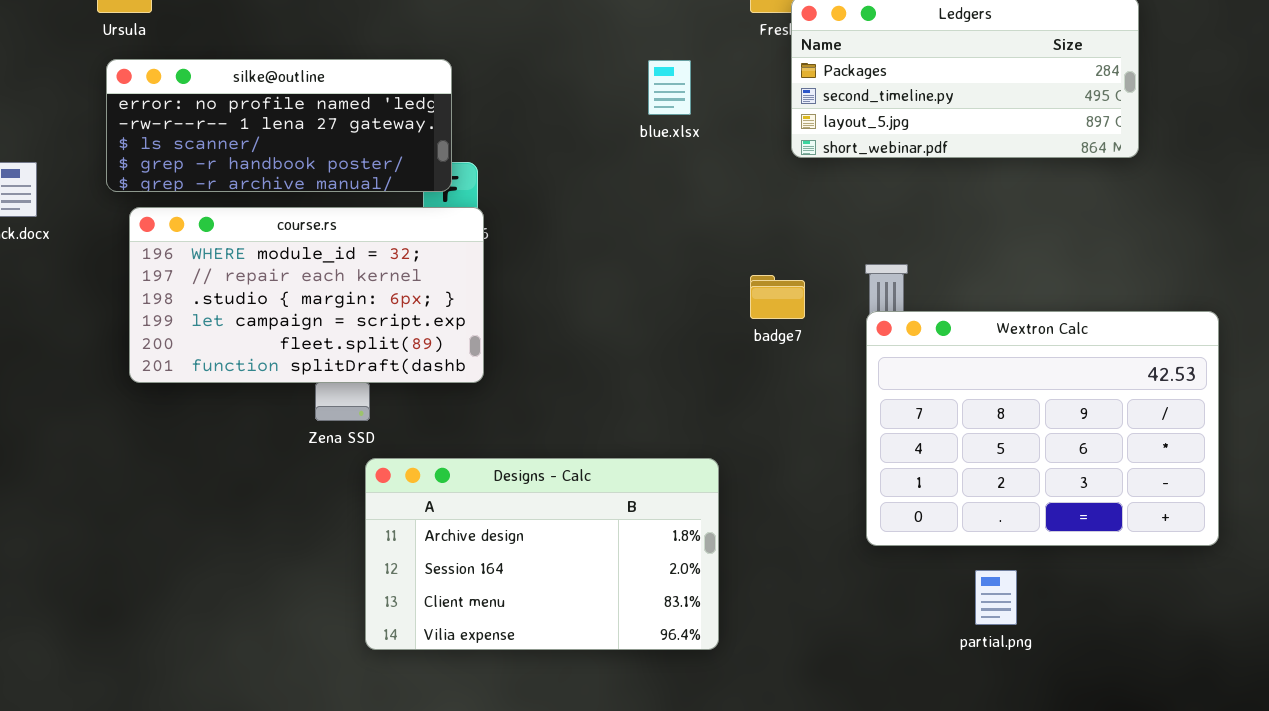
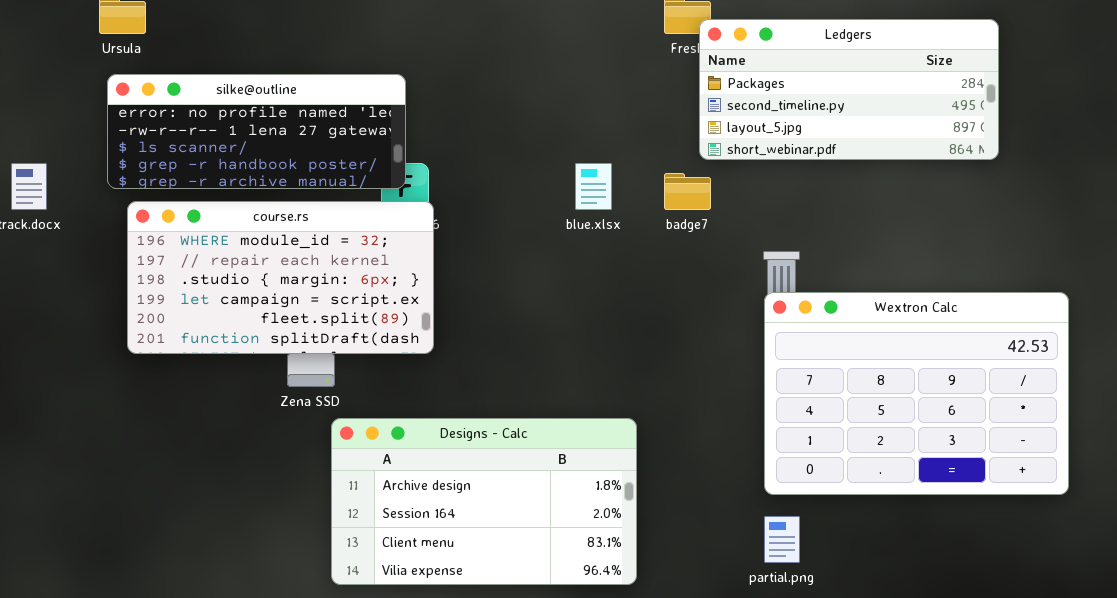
blue.xlsx: [648,60,691,115] -> [575,163,612,210], moved
badge7: [750,275,805,319] -> [664,173,711,210], moved
partial.png: [975,570,1017,625] -> [764,516,800,563], moved

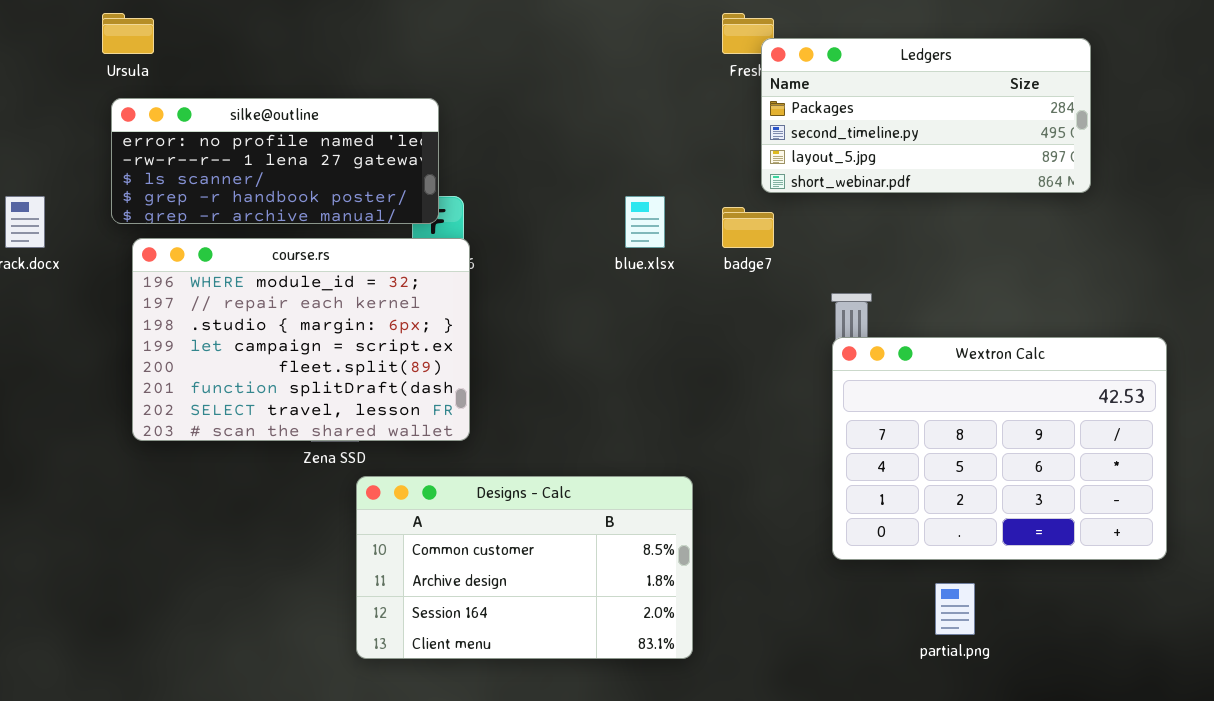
course.rs: [127,201,434,354] -> [132,238,470,441], resized
Designs - Calc: [331,418,637,585] -> [356,476,693,659], scrolled up 1 row
partial.png: [764,516,800,563] -> [935,583,975,635], moved

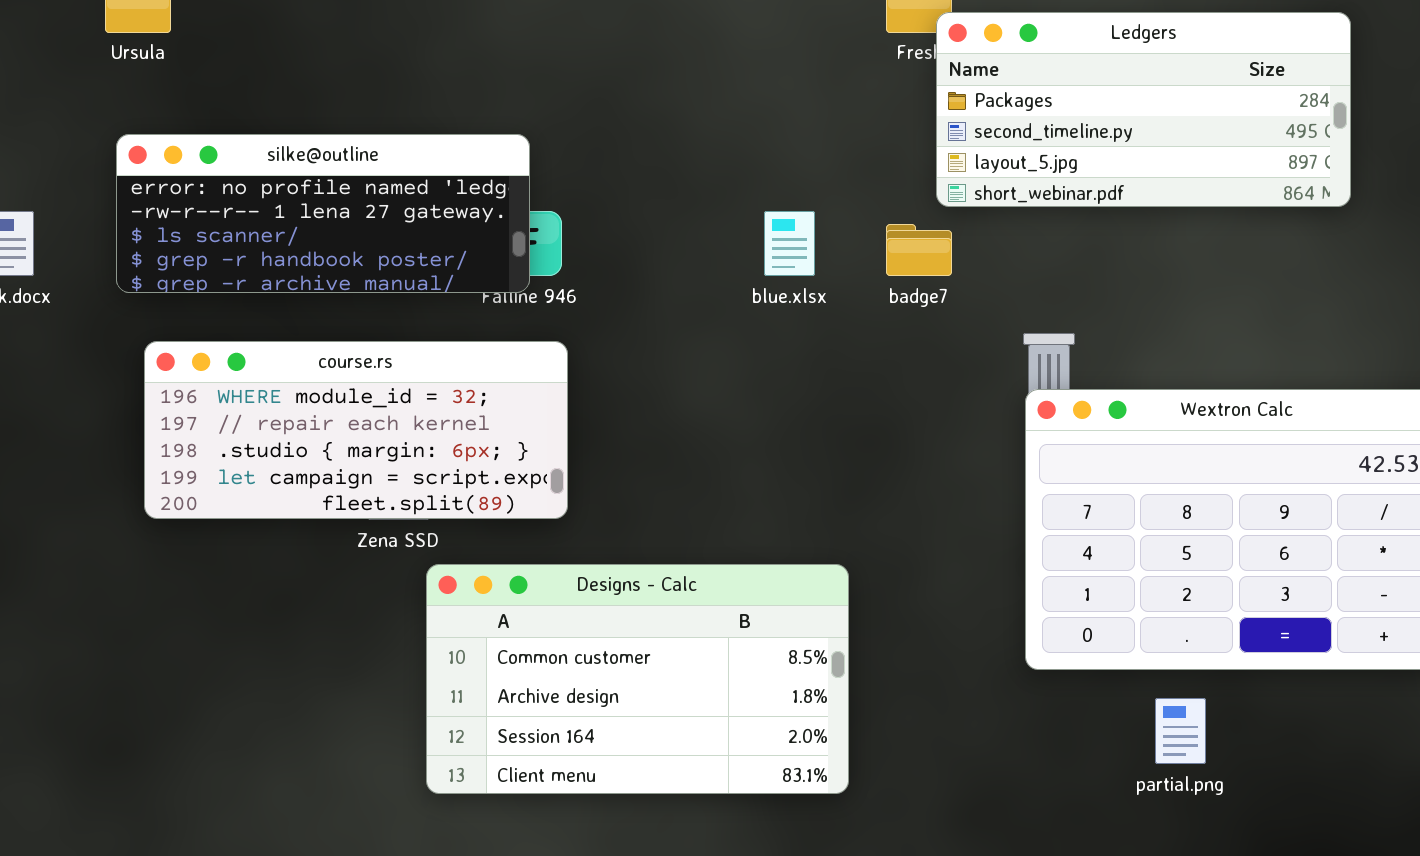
silke@outline: [111,98,439,224] -> [116,134,530,293], moved
course.rs: [132,238,470,441] -> [144,341,568,519], resized

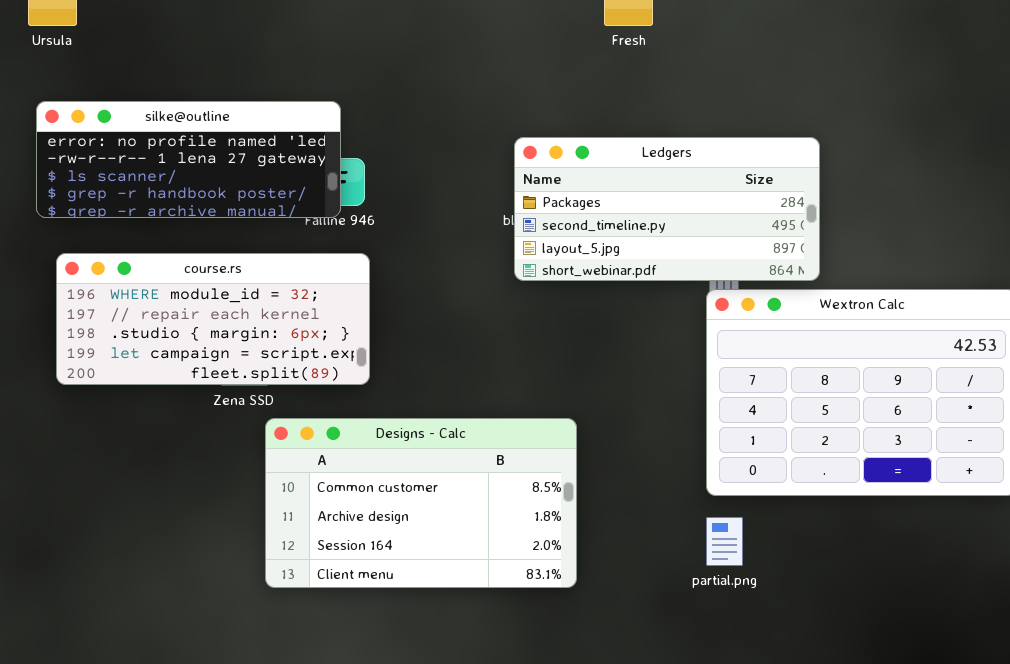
Ledgers: [936,12,1351,207] -> [514,137,820,281], moved
partial.png: [1155,698,1206,764] -> [706,517,743,566], moved

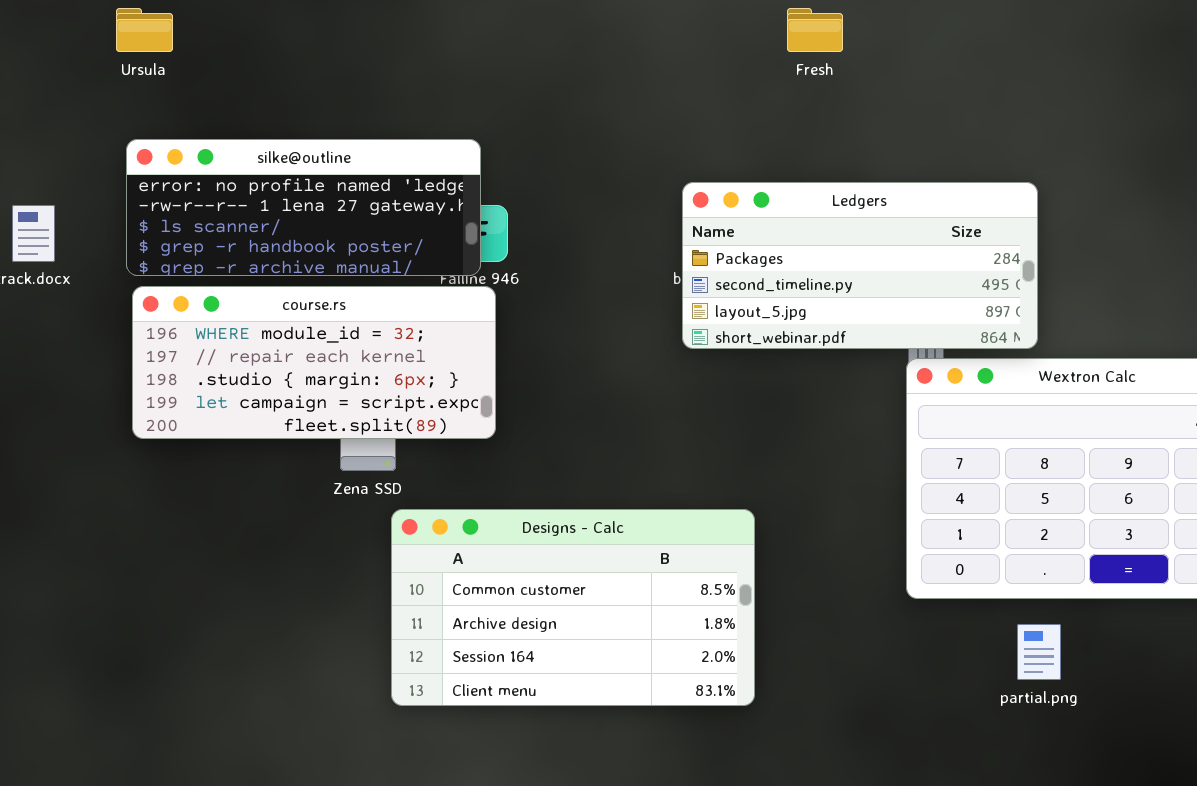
course.rs: [56,253,370,385] -> [132,286,496,439], moved
partial.png: [706,517,743,566] -> [1017,624,1061,680], moved

